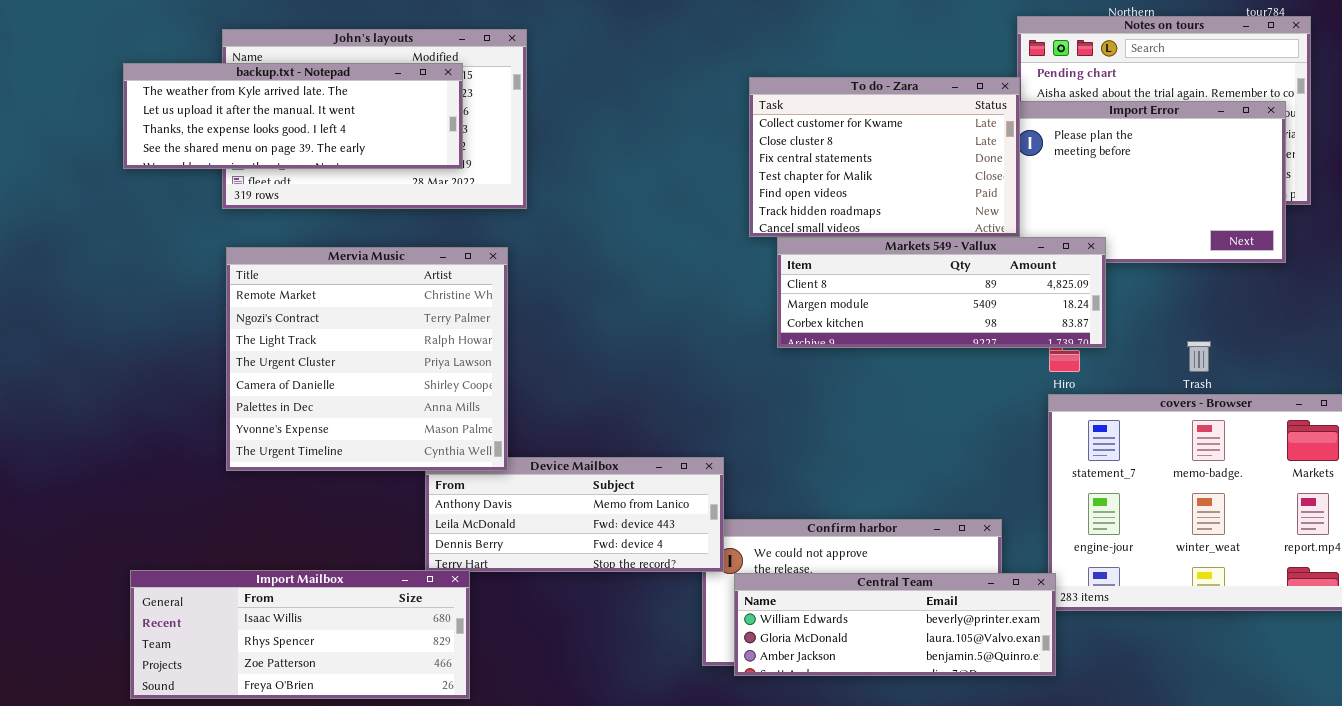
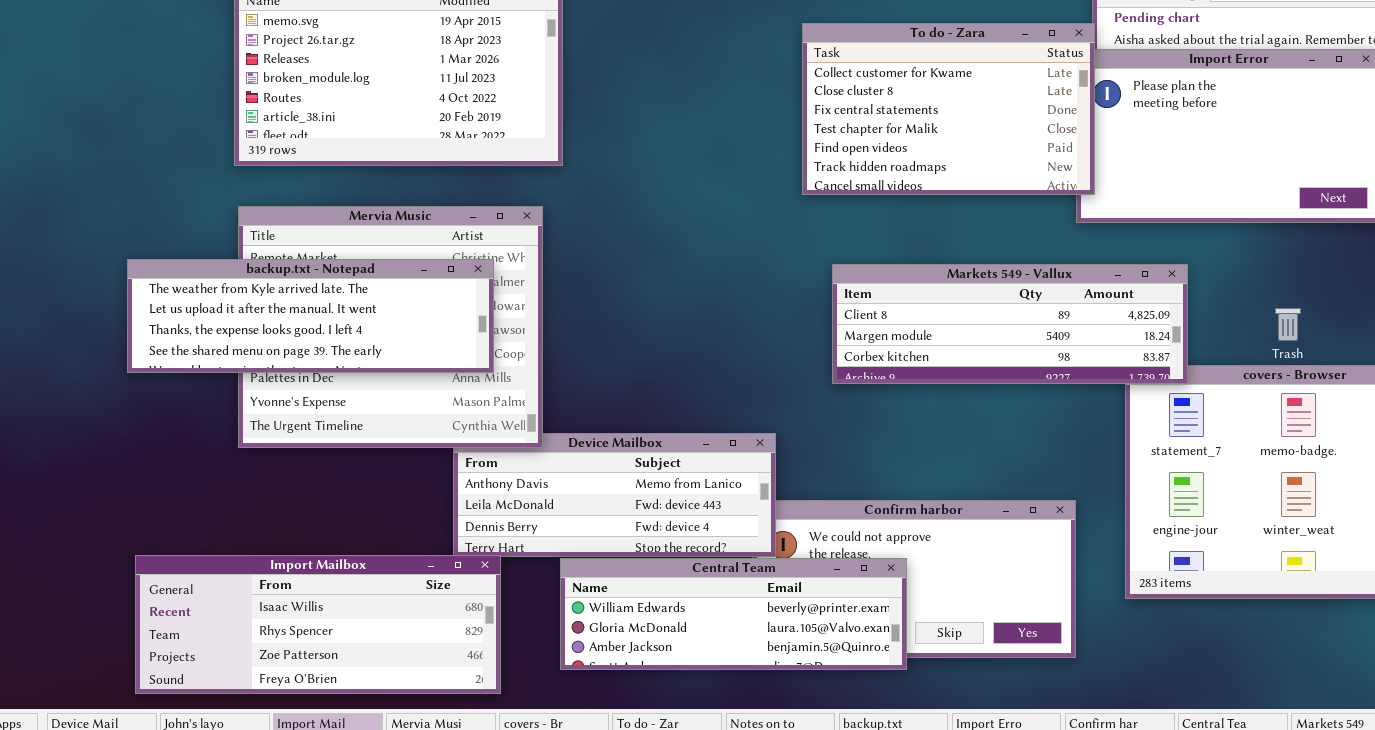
backup.txt - Notepad: [123,63,463,169] -> [127,259,494,373], moved
Markets 549 - Vallux: [777,237,1106,348] -> [832,264,1188,384], moved
Central Team: [734,573,1056,676] -> [560,558,907,670], moved

